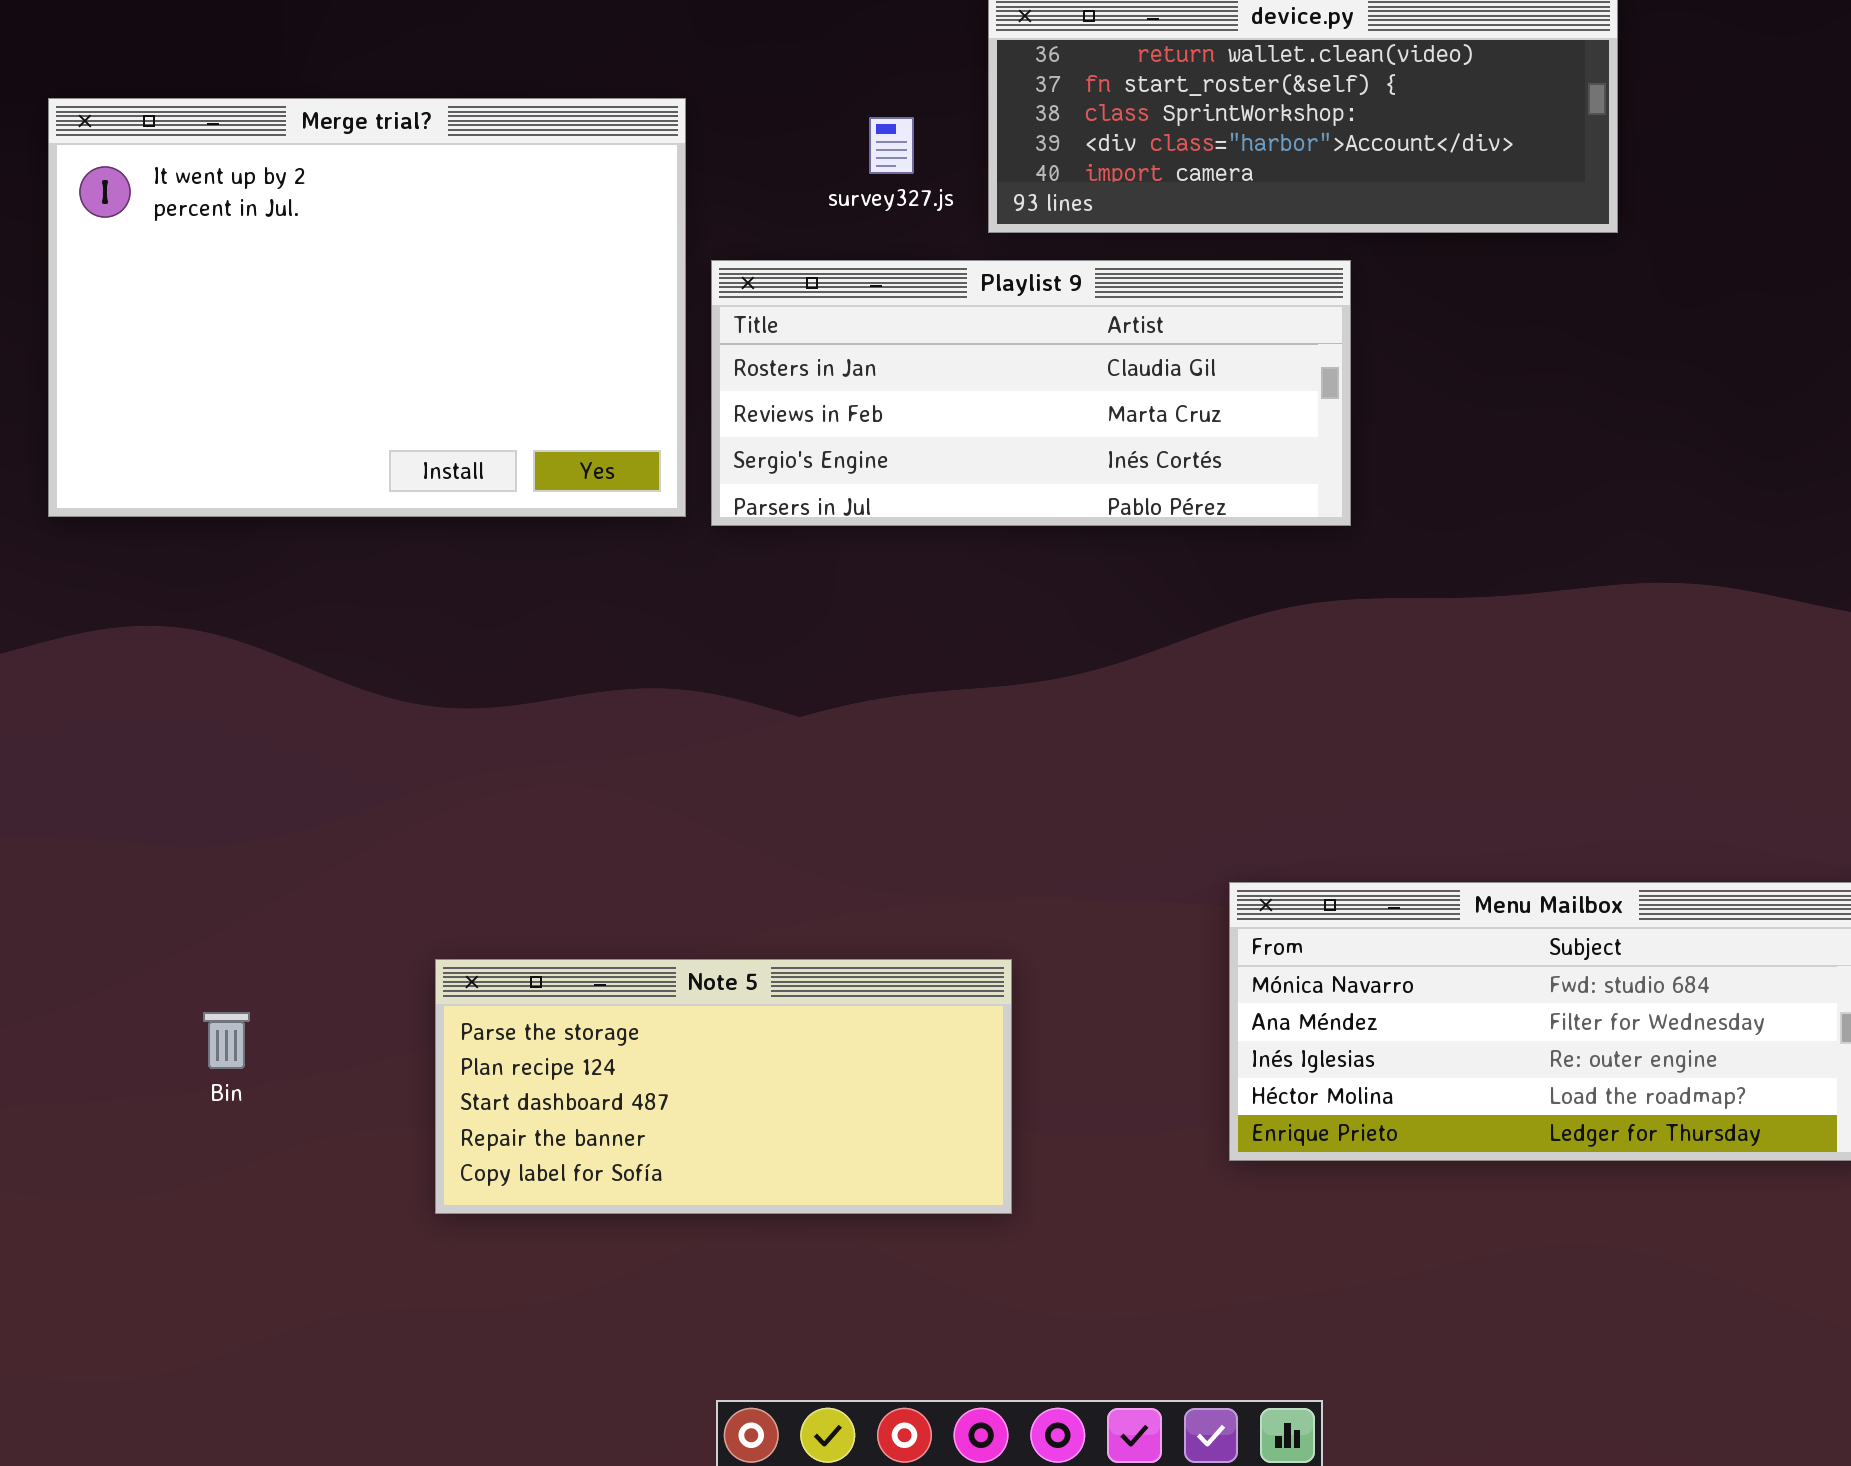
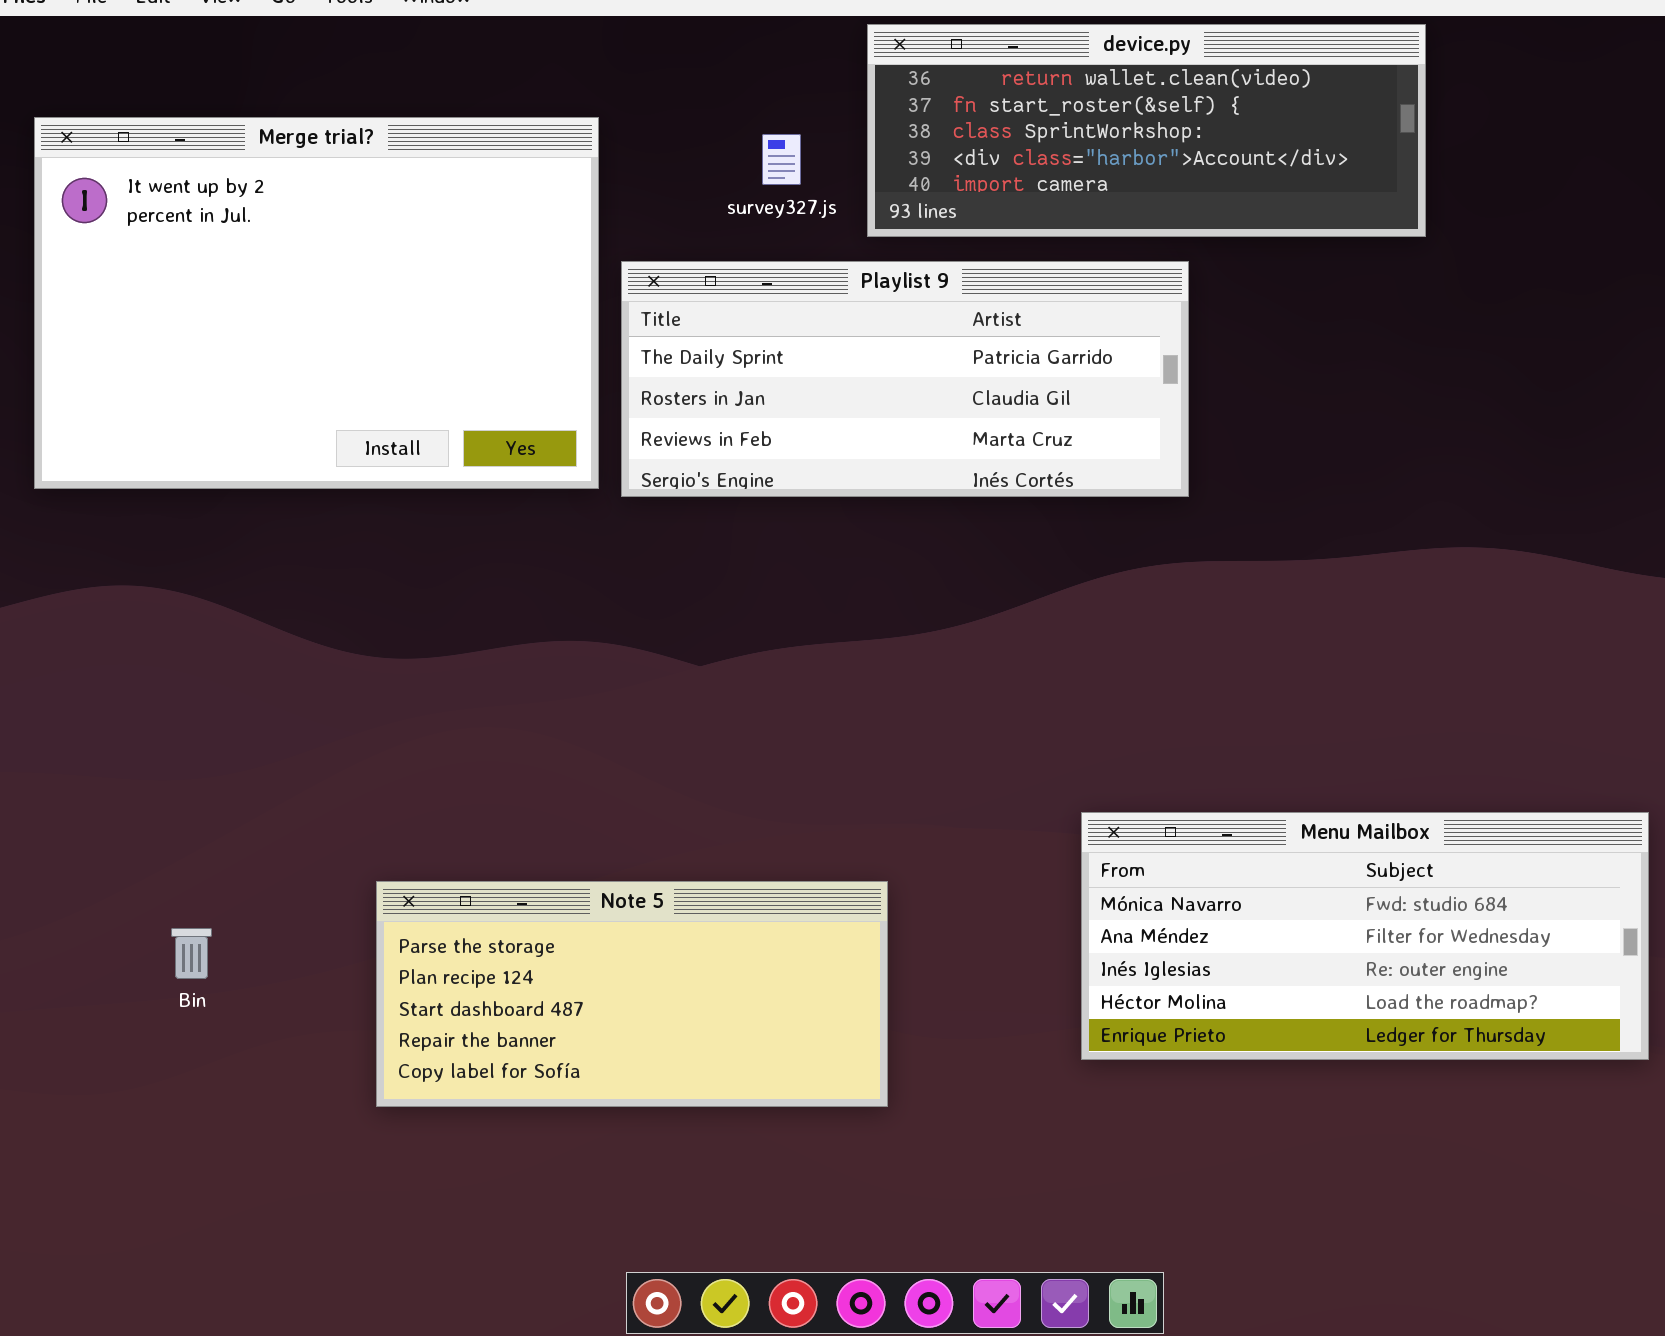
Playlist 9: [711,260,1351,526] -> [621,261,1189,497], scrolled up 1 row

